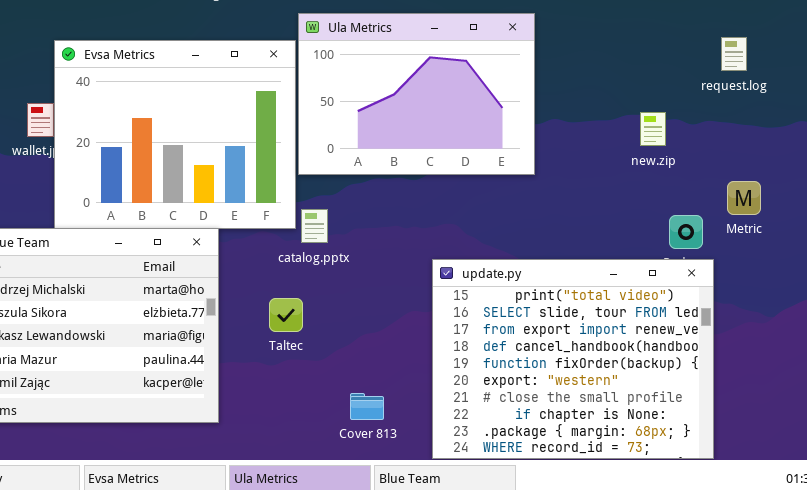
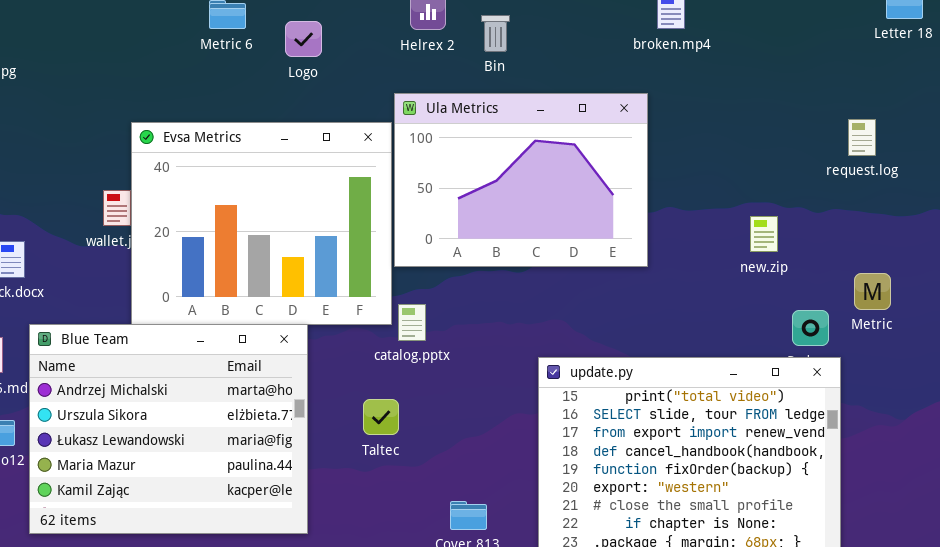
new.zip: [640,112,666,146] -> [750,216,778,252], moved

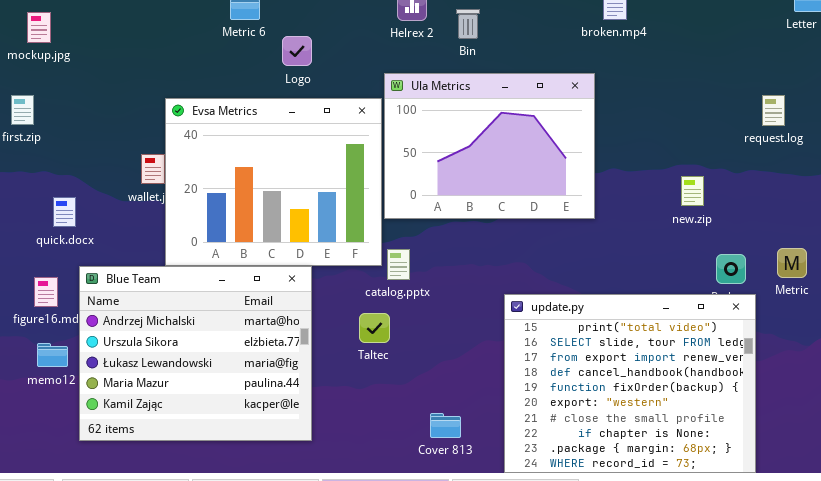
Logo: [285,21,322,57] -> [282,36,312,66], moved
Metric: [854,273,891,310] -> [777,248,807,278], moved
Taltec: [363,399,399,435] -> [359,313,390,343], moved

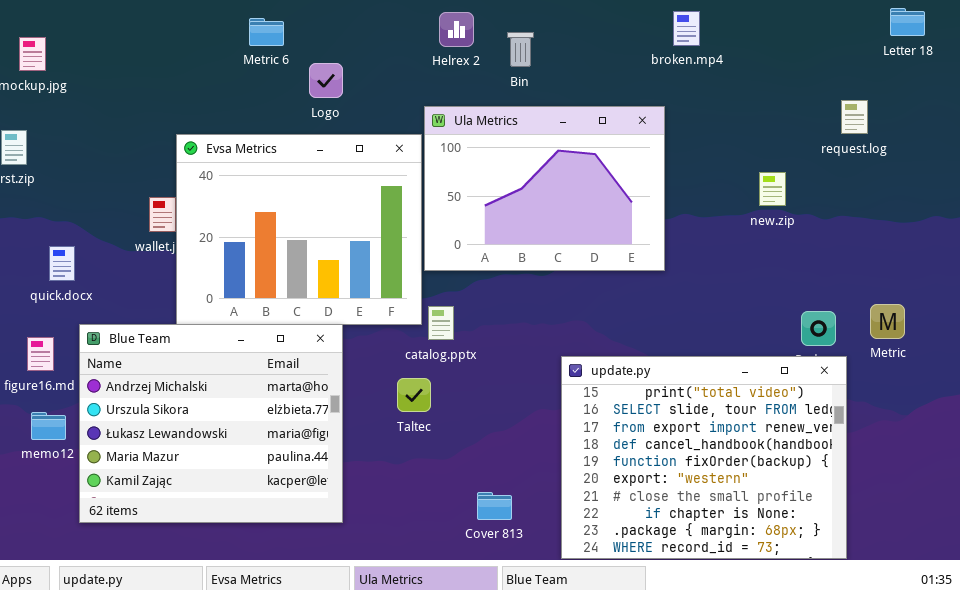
request.log: [762,95,785,126] -> [841,100,868,134], moved
new.zip: [681,176,704,206] -> [759,172,786,206], moved

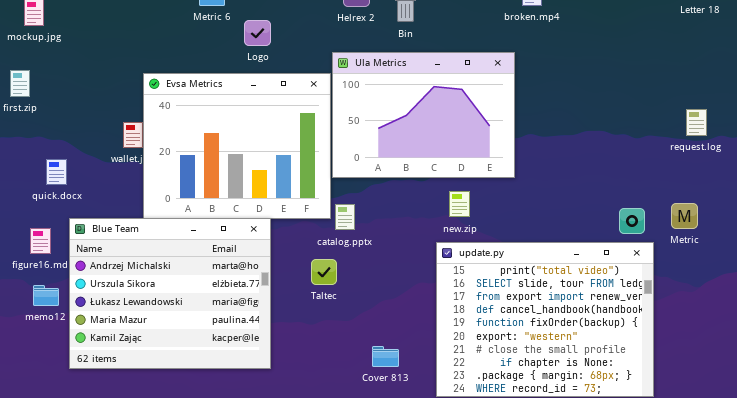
request.log: [841,100,868,134] -> [686,109,707,136], moved
new.zip: [759,172,786,206] -> [449,191,470,217], moved

